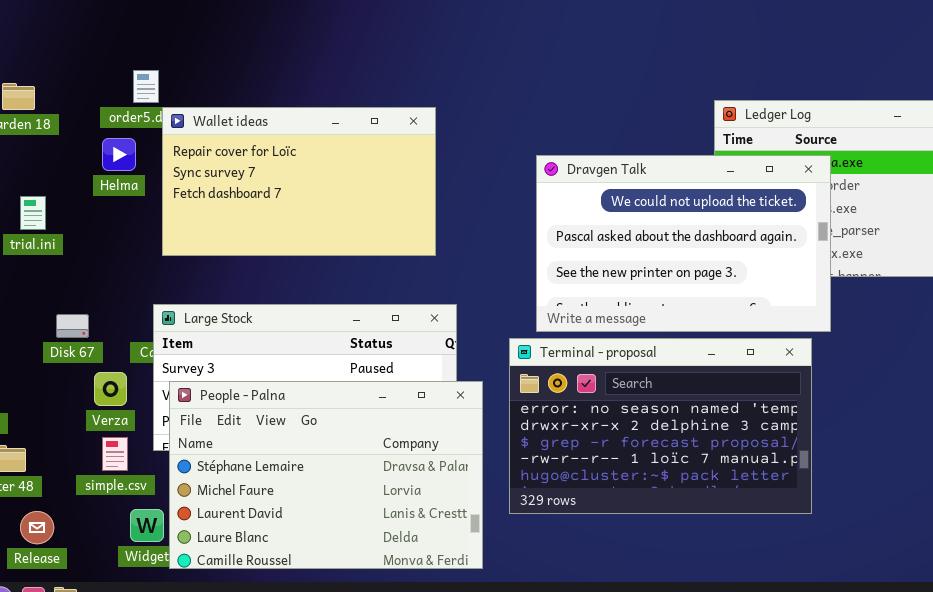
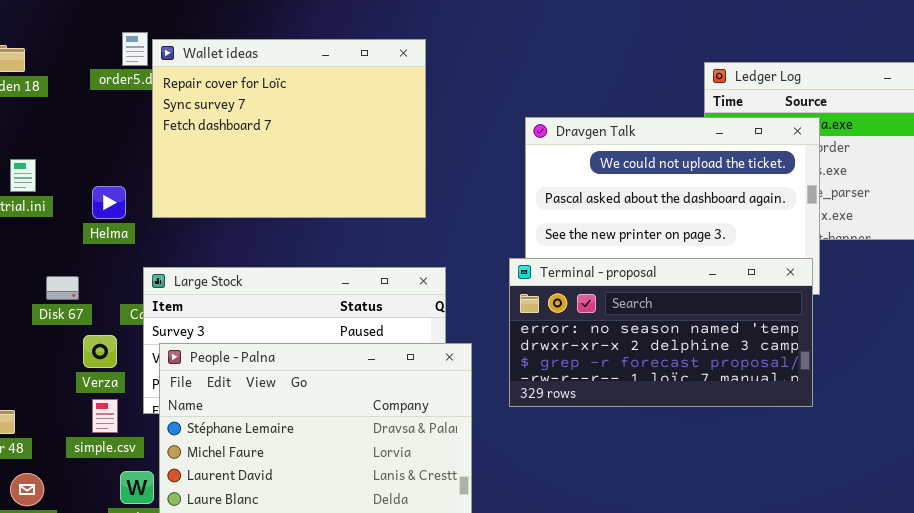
Wallet ideas: [162,107,436,256] -> [152,39,426,218], resized
Helma: [102,138,136,171] -> [92,186,126,219], moved
Terminal - proposal: [509,338,812,514] -> [509,258,813,407], moved, resized

